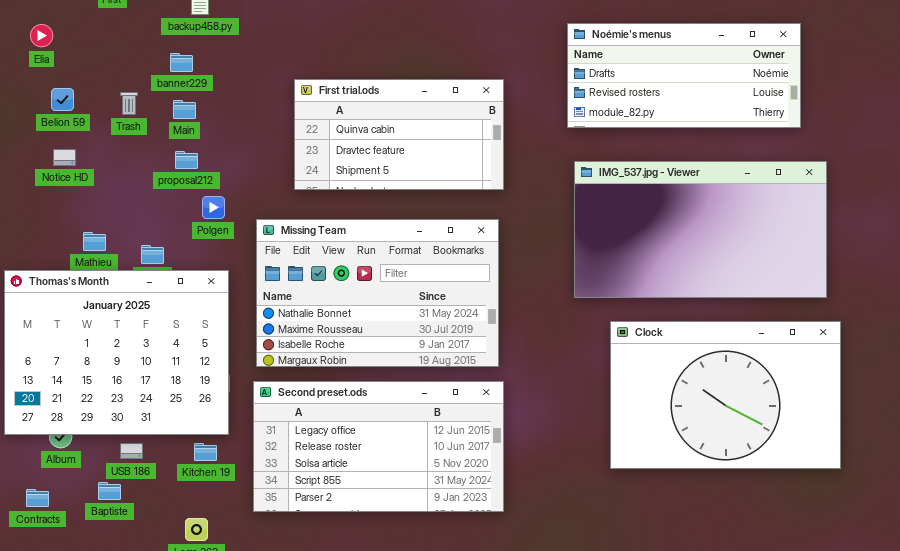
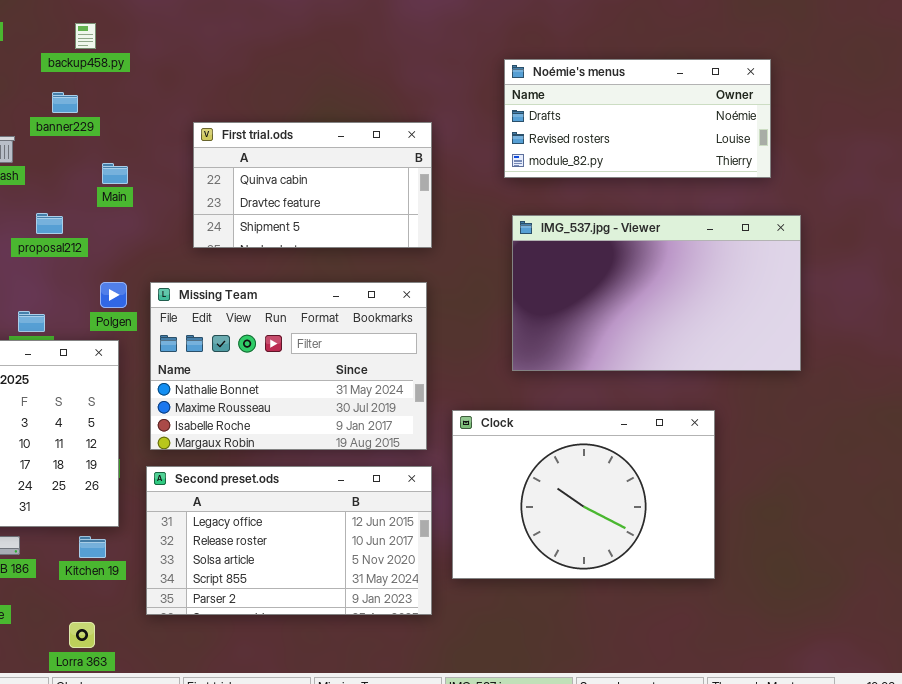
Main: [173,100,196,119] -> [102,163,128,184], moved
proposal212: [175,151,198,169] -> [36,213,63,234], moved
Polgen: [202,196,225,219] -> [100,282,127,308], moved
Clock: [610,321,841,469] -> [452,410,715,579], moved

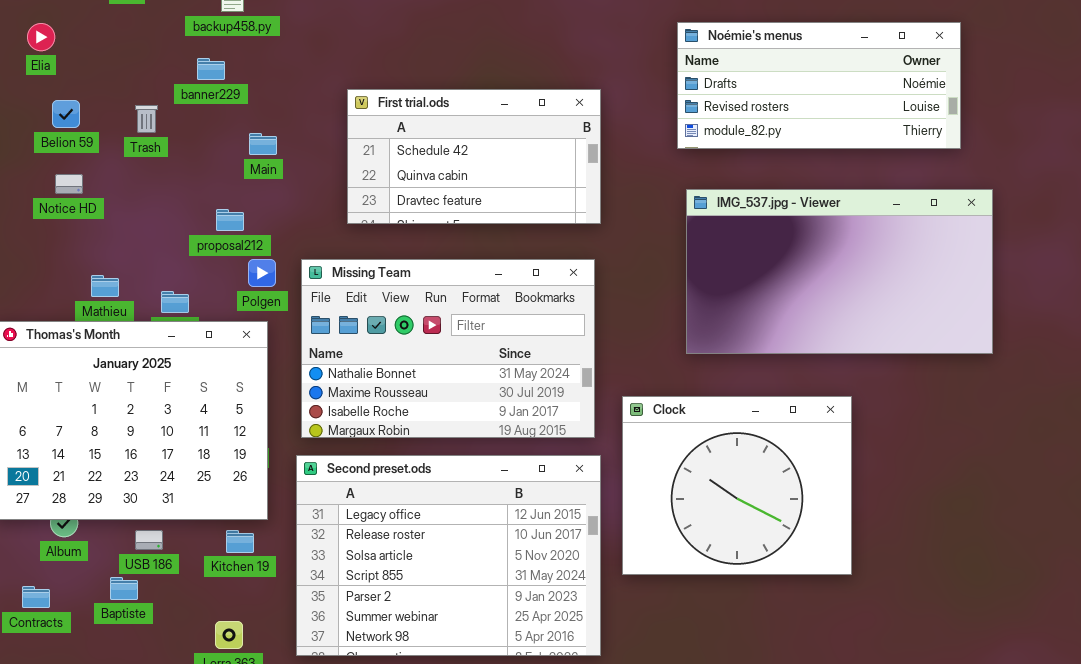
First trial.ods: [193,122,432,248] -> [347,89,601,224], scrolled up 1 row
proposal212: [36,213,63,234] -> [216,209,244,231], moved
Clock: [452,410,715,579] -> [622,396,852,575], resized
Second preset.ods: [146,466,432,615] -> [296,455,601,656], resized

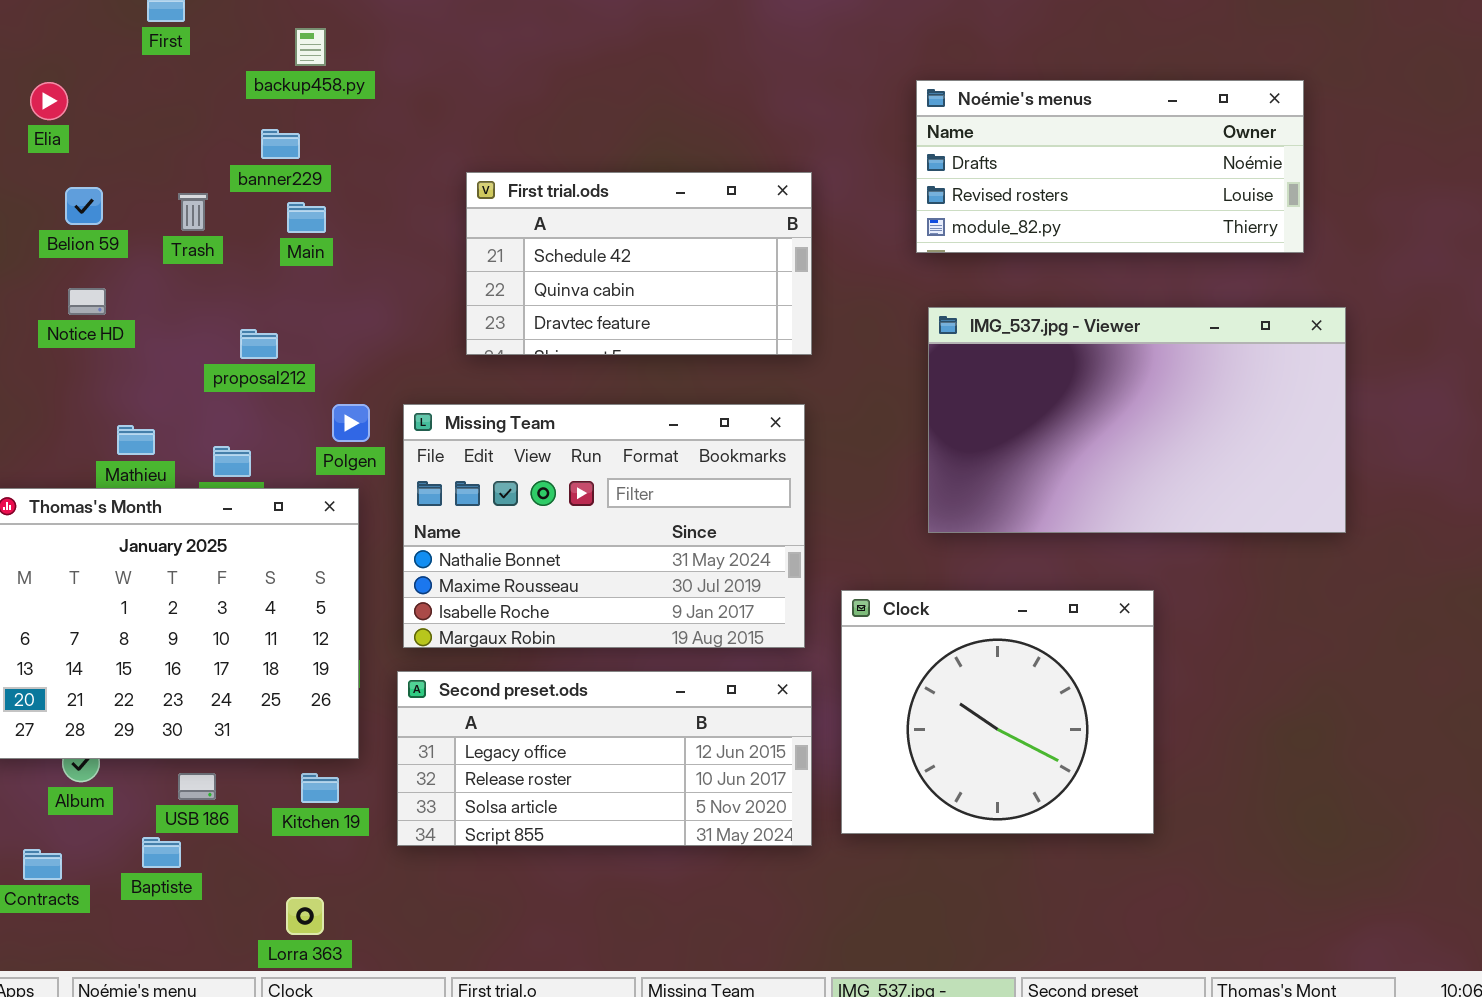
Main: [249,133,277,155] -> [287,202,326,233], moved
proposal212: [216,209,244,231] -> [240,329,278,359], moved
Second preset.ods: [296,455,601,656] -> [397,671,812,846], resized

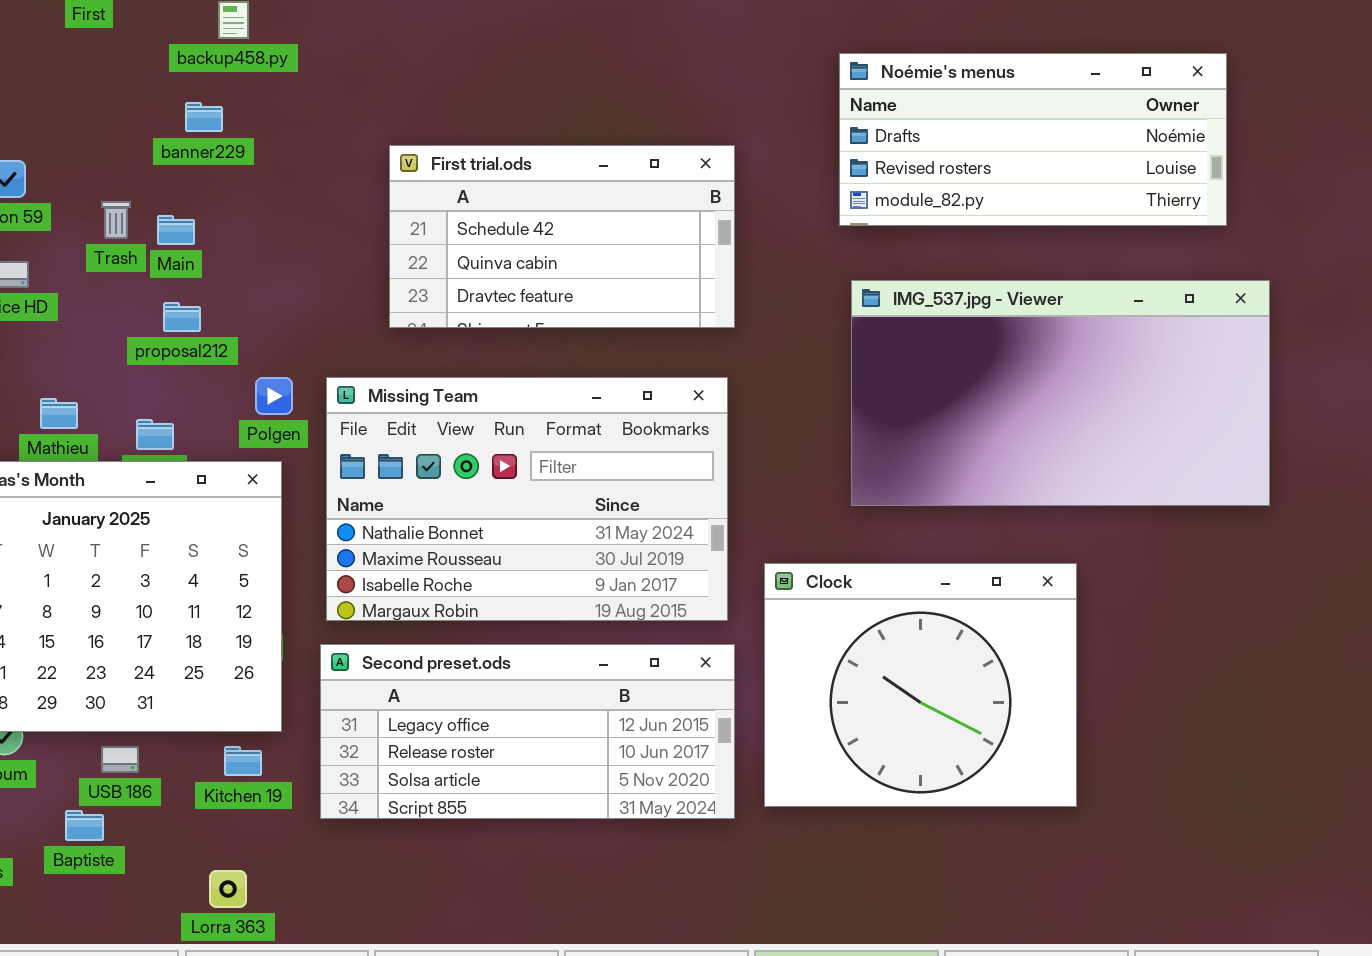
Trash: [178,193,208,231] -> [101,201,131,239], moved
Main: [287,202,326,233] -> [157,215,195,245], moved

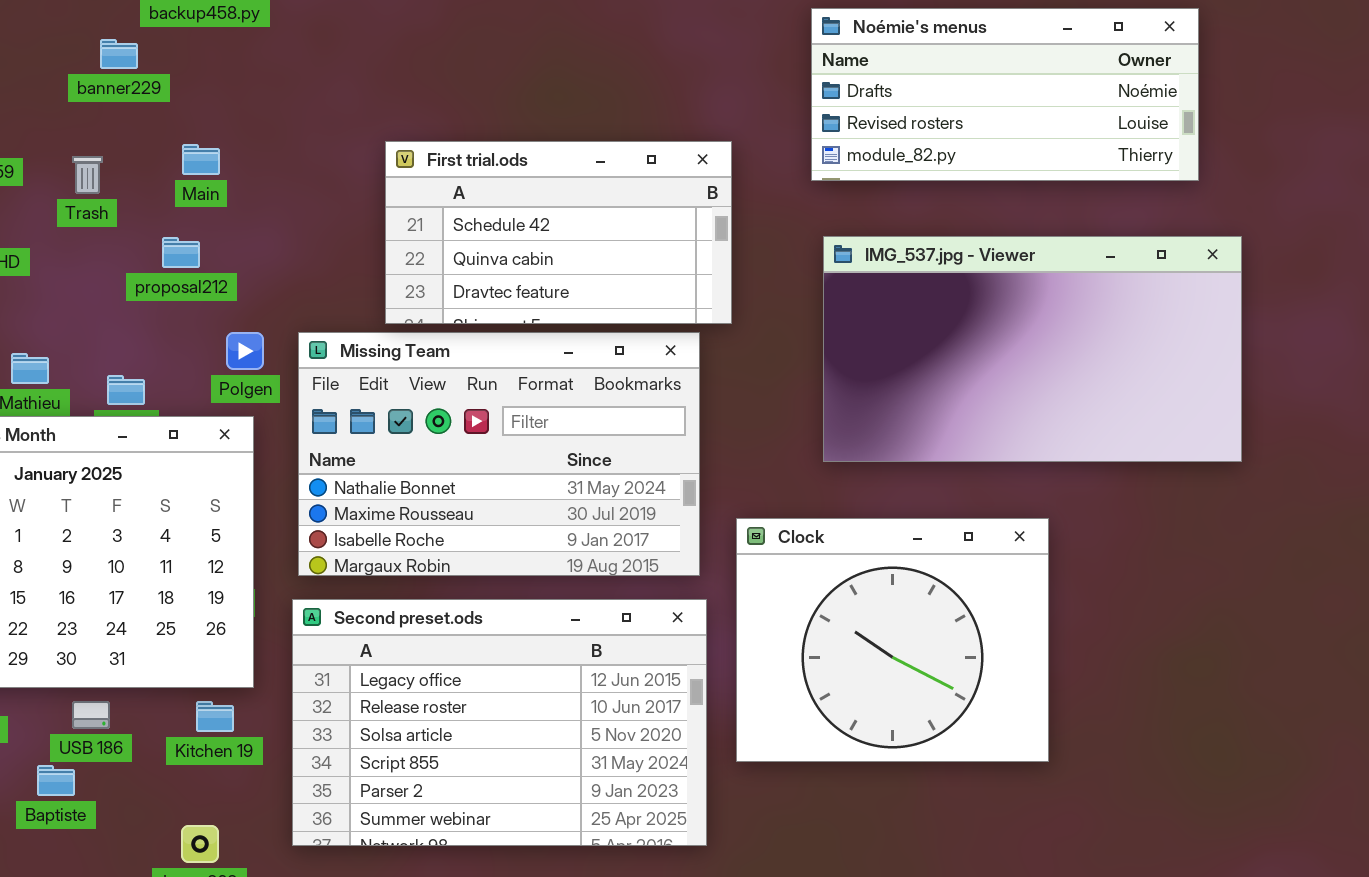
banner229: [185,102,223,132] -> [100,39,138,69], moved
First trial.ods: [389,145,735,328] -> [385,141,732,324], moved
Main: [157,215,195,245] -> [182,144,220,175], moved
proposal212: [163,302,201,332] -> [162,237,200,268], moved
Second preset.ods: [320,644,735,819] -> [292,599,707,846], resized

